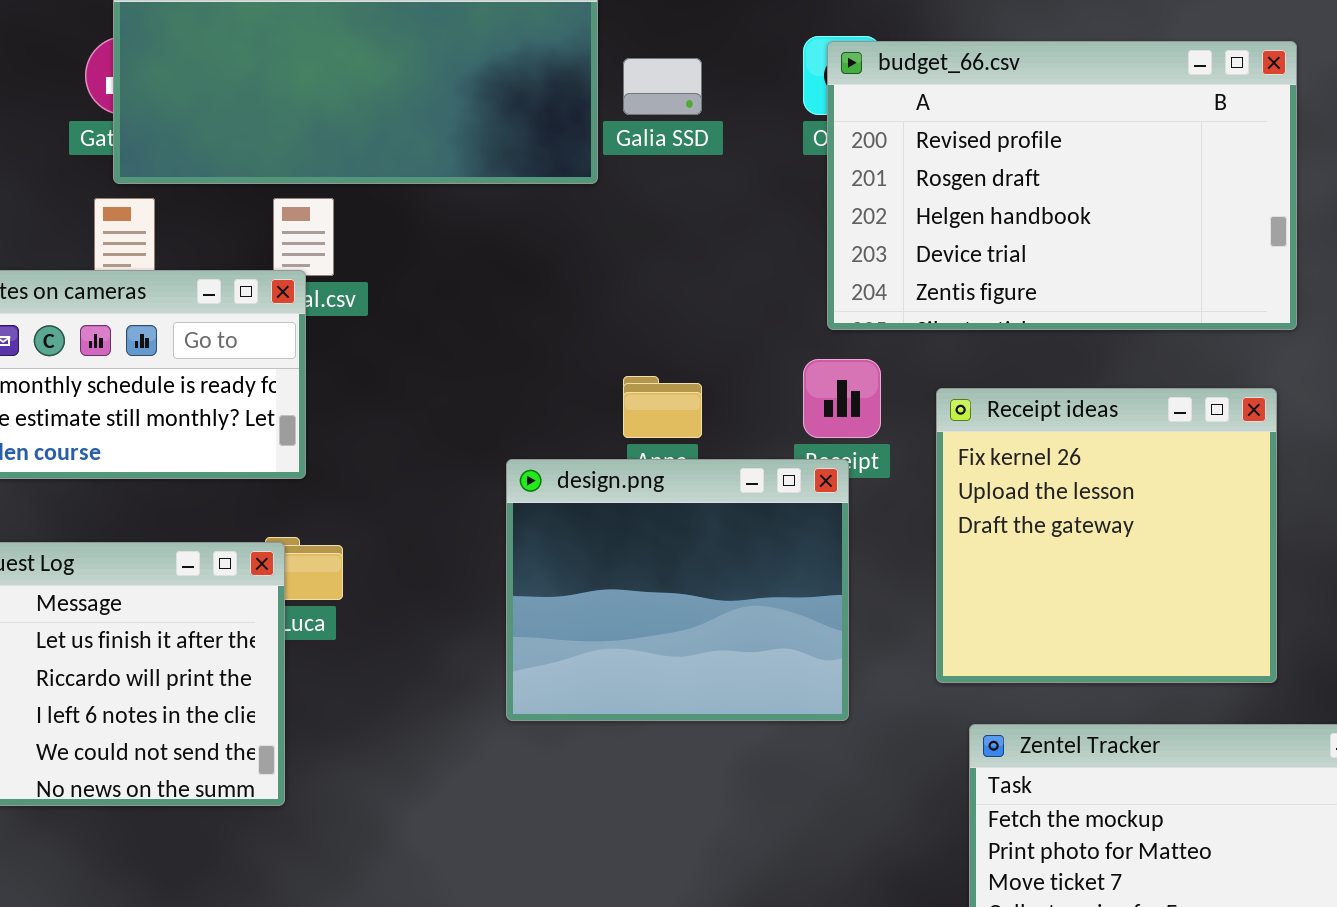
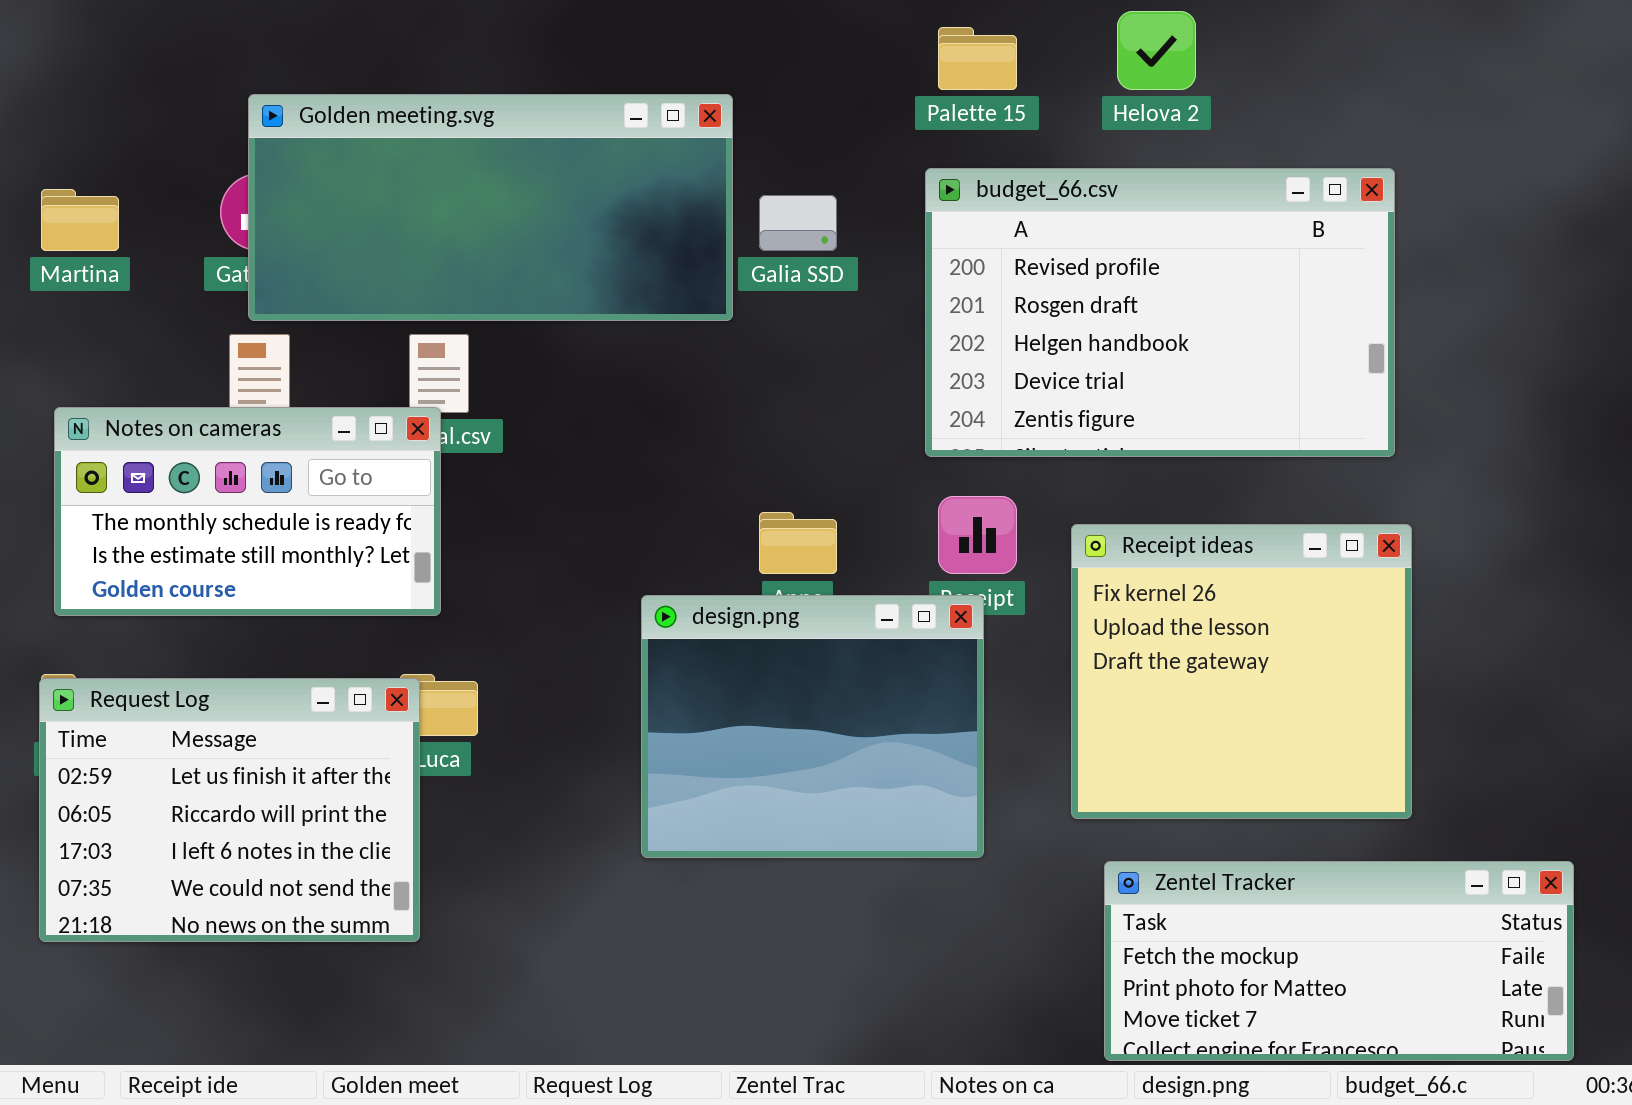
budget_66.csv: [827,41,1297,330] -> [925,168,1395,457], moved

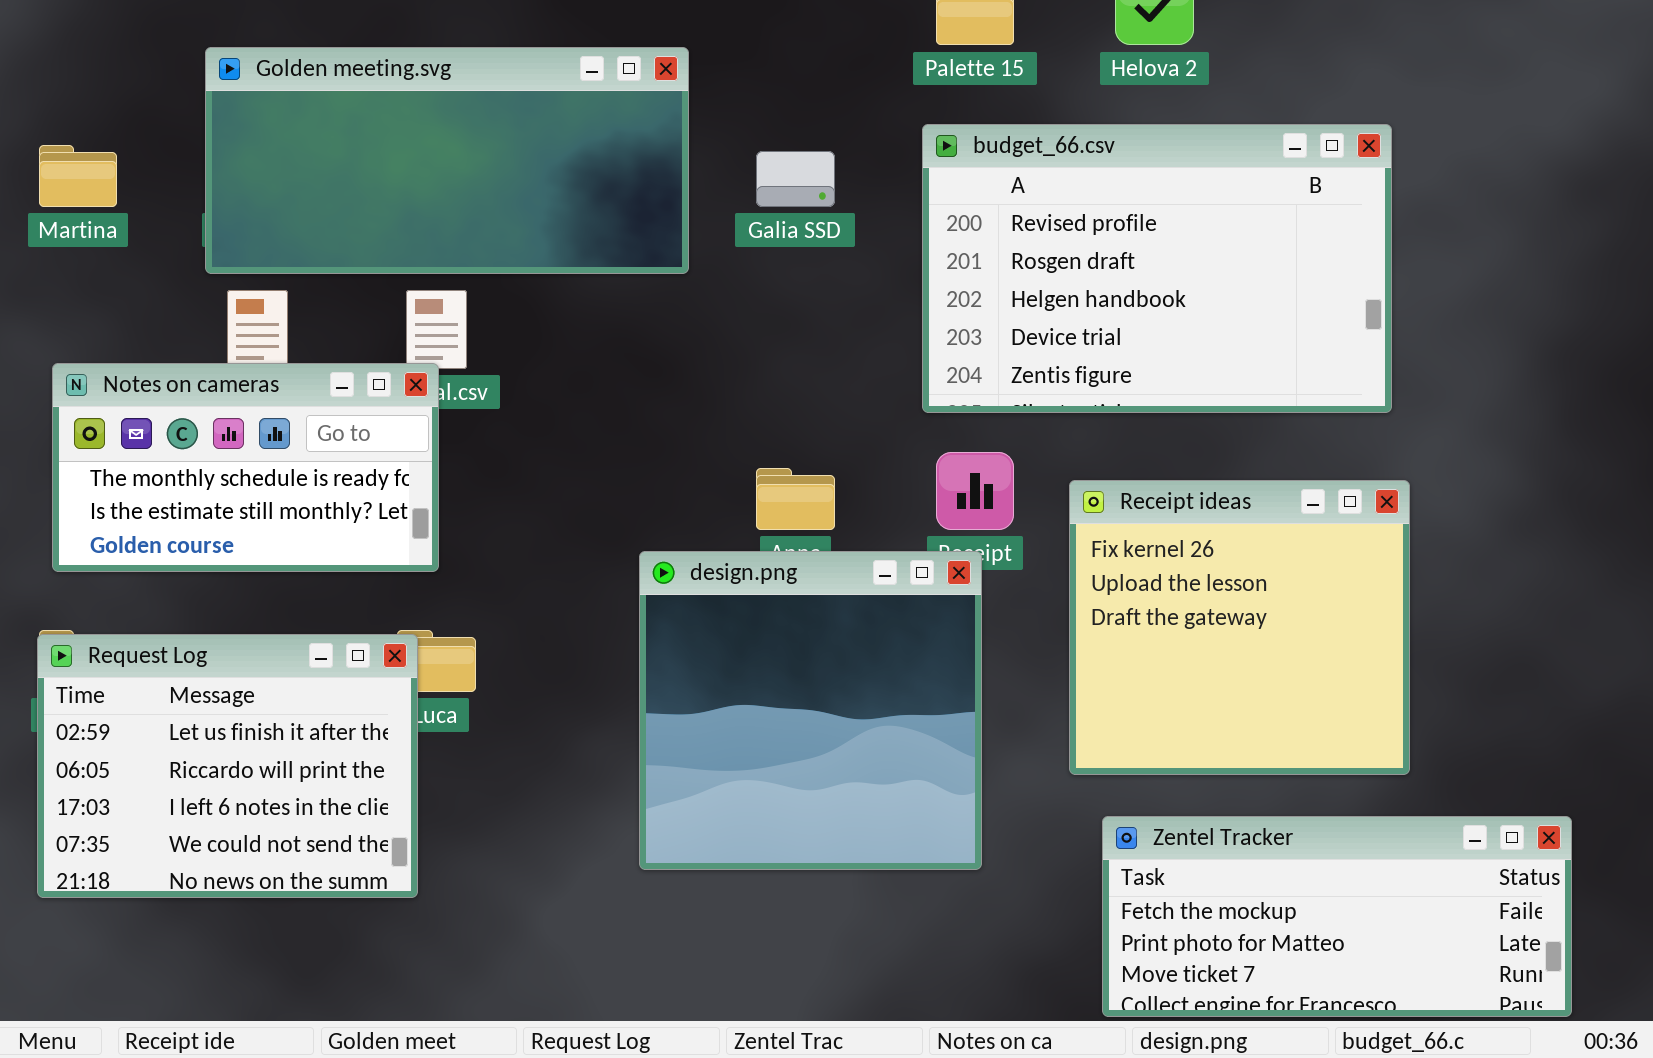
Golden meeting.svg: [248,94,733,321] -> [205,47,689,274], moved
design.png: [641,595,984,858] -> [639,551,982,870], resized

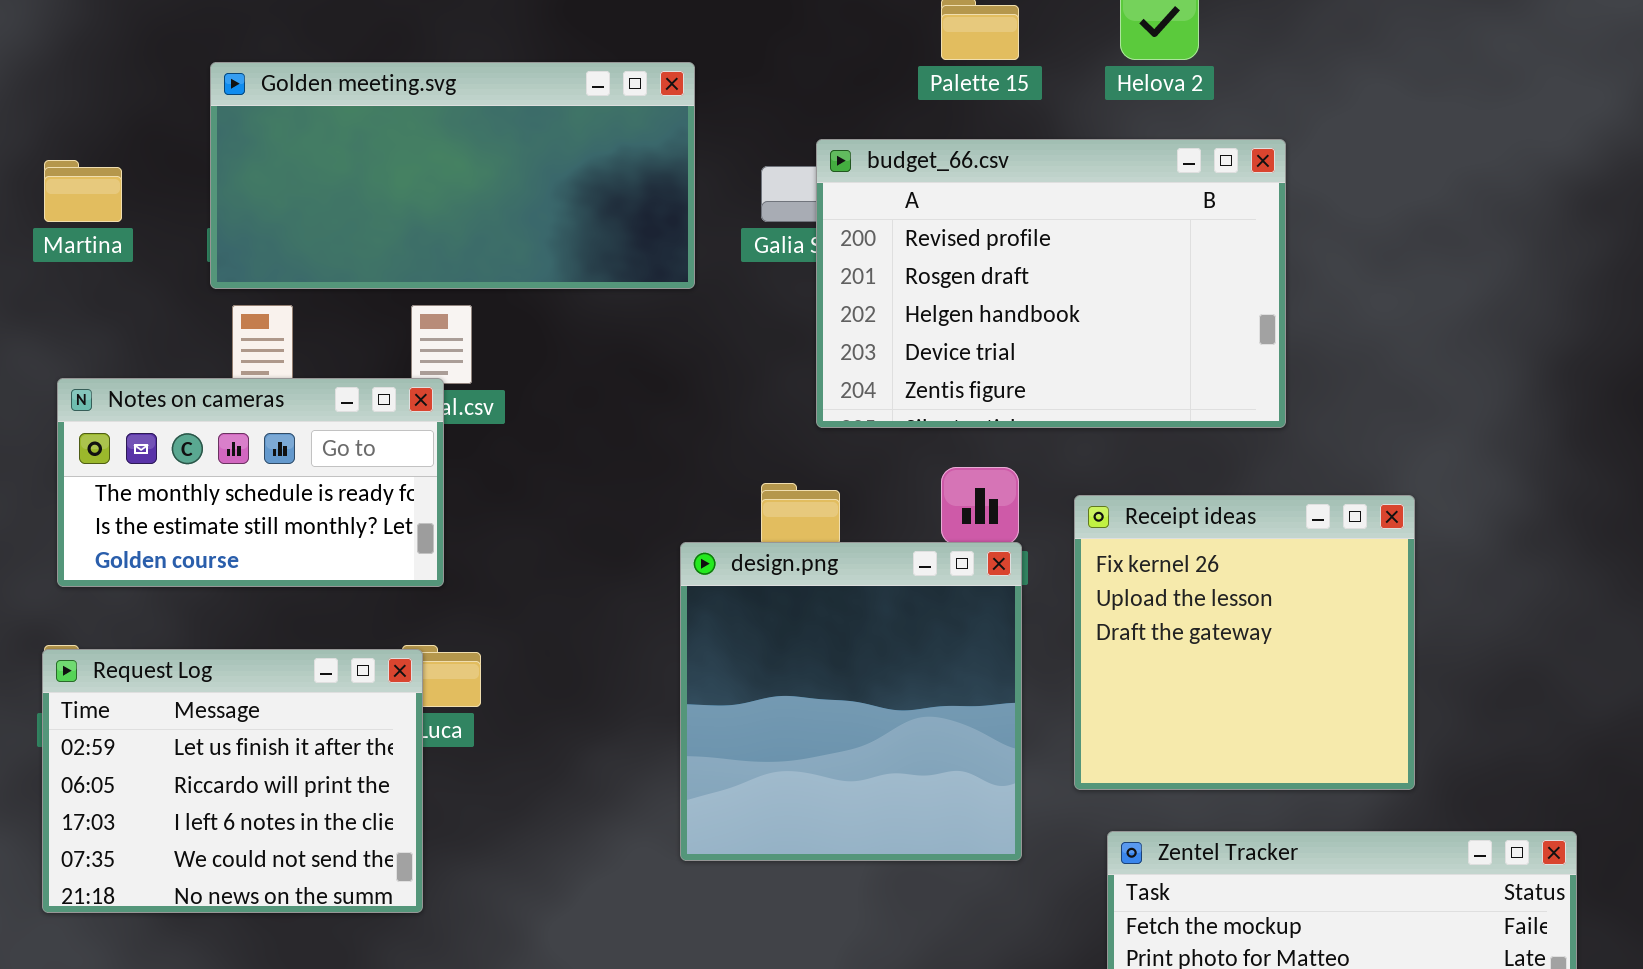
budget_66.csv: [922,124,1392,413] -> [816,139,1286,428], moved
design.png: [639,551,982,870] -> [680,542,1022,861], moved

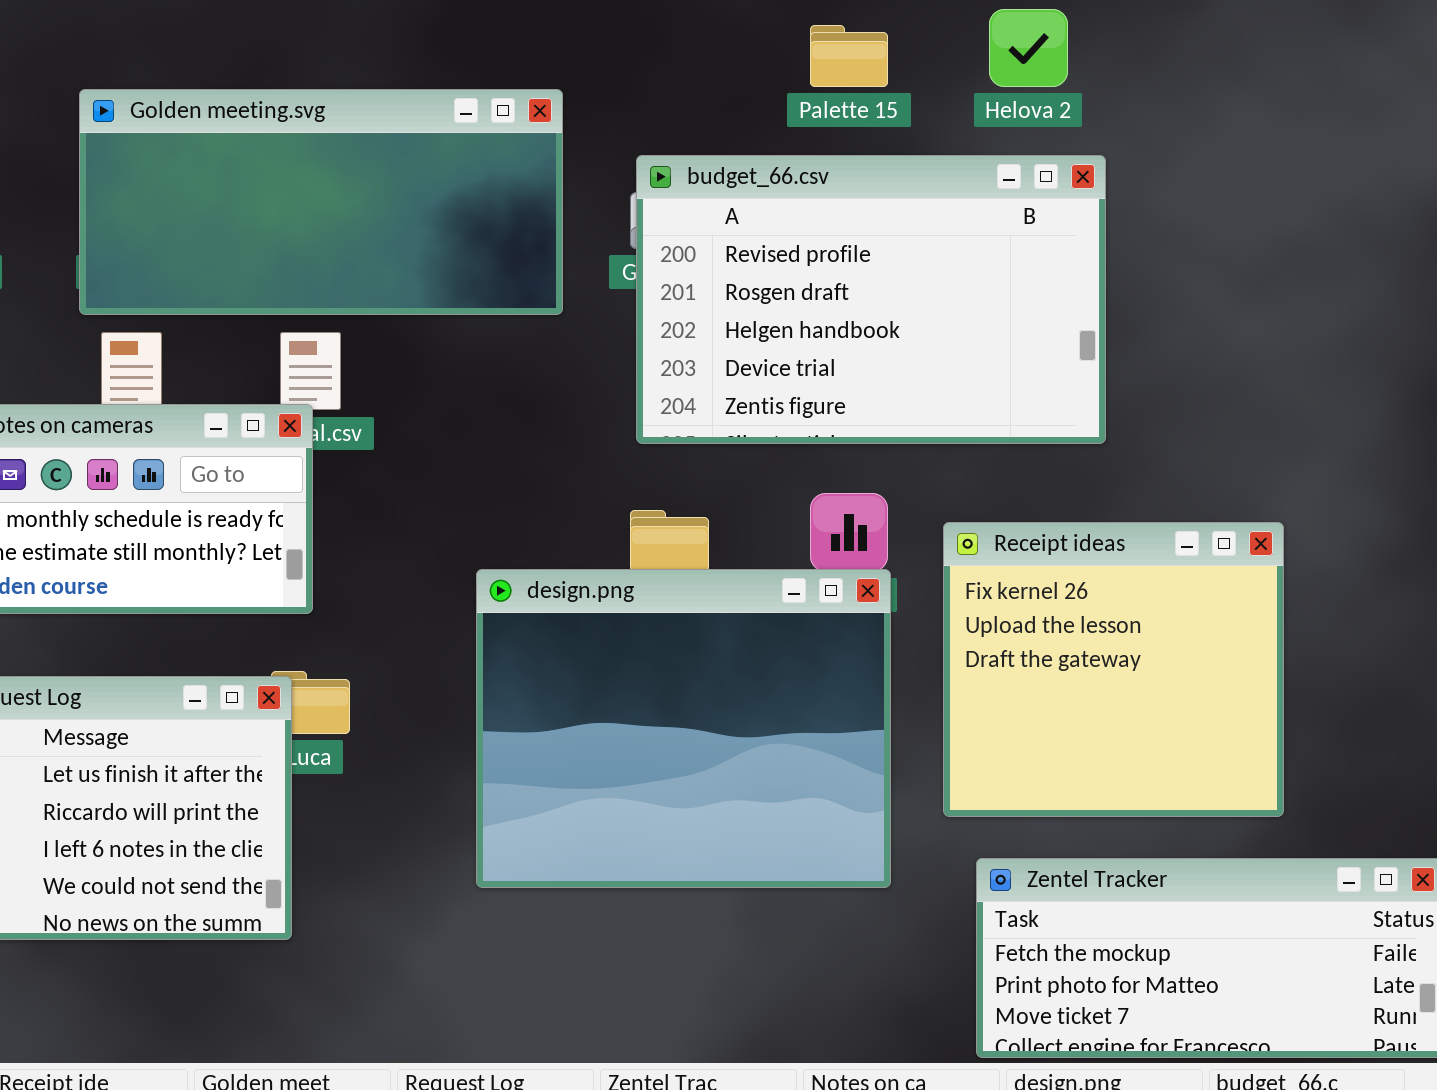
budget_66.csv: [816,139,1286,428] -> [636,155,1106,444], moved
design.png: [680,542,1022,861] -> [476,569,891,888], resized

